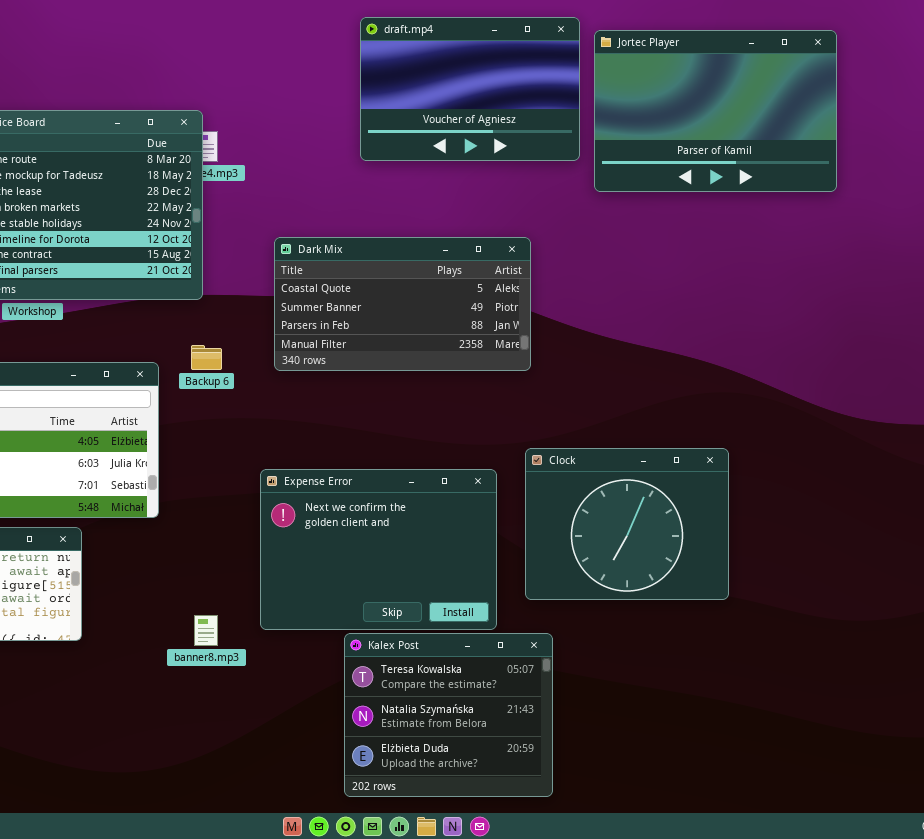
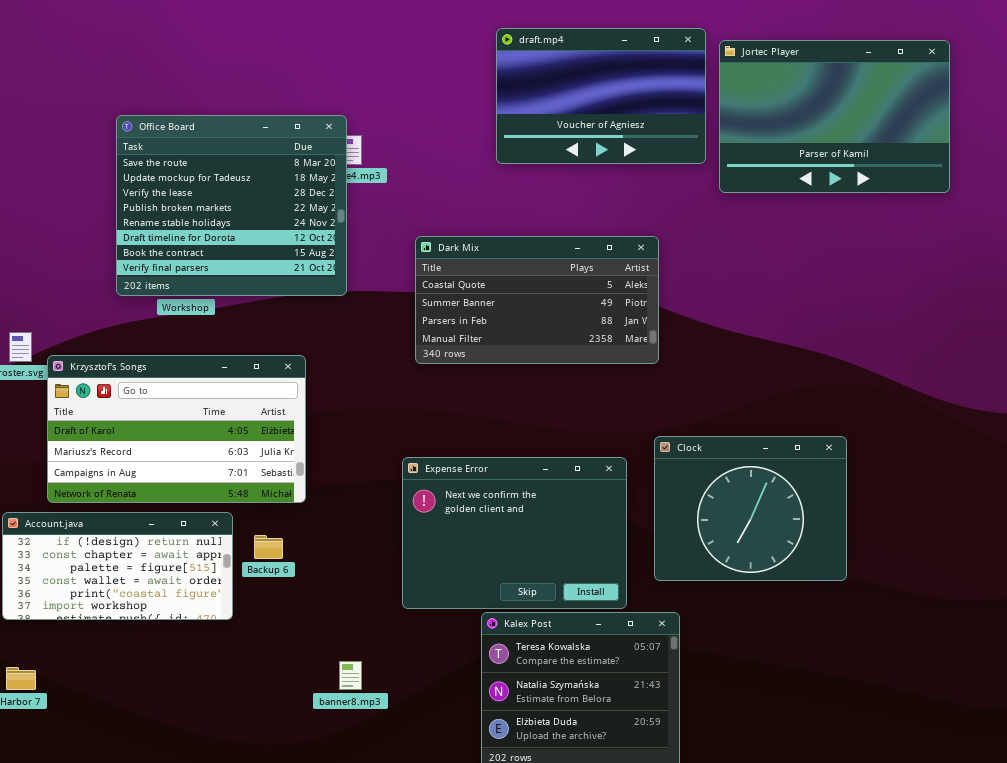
Backup 6: [191,345,222,370] -> [254,535,283,559], moved
banner8.mp3: [194,615,218,646] -> [339,661,362,690], moved

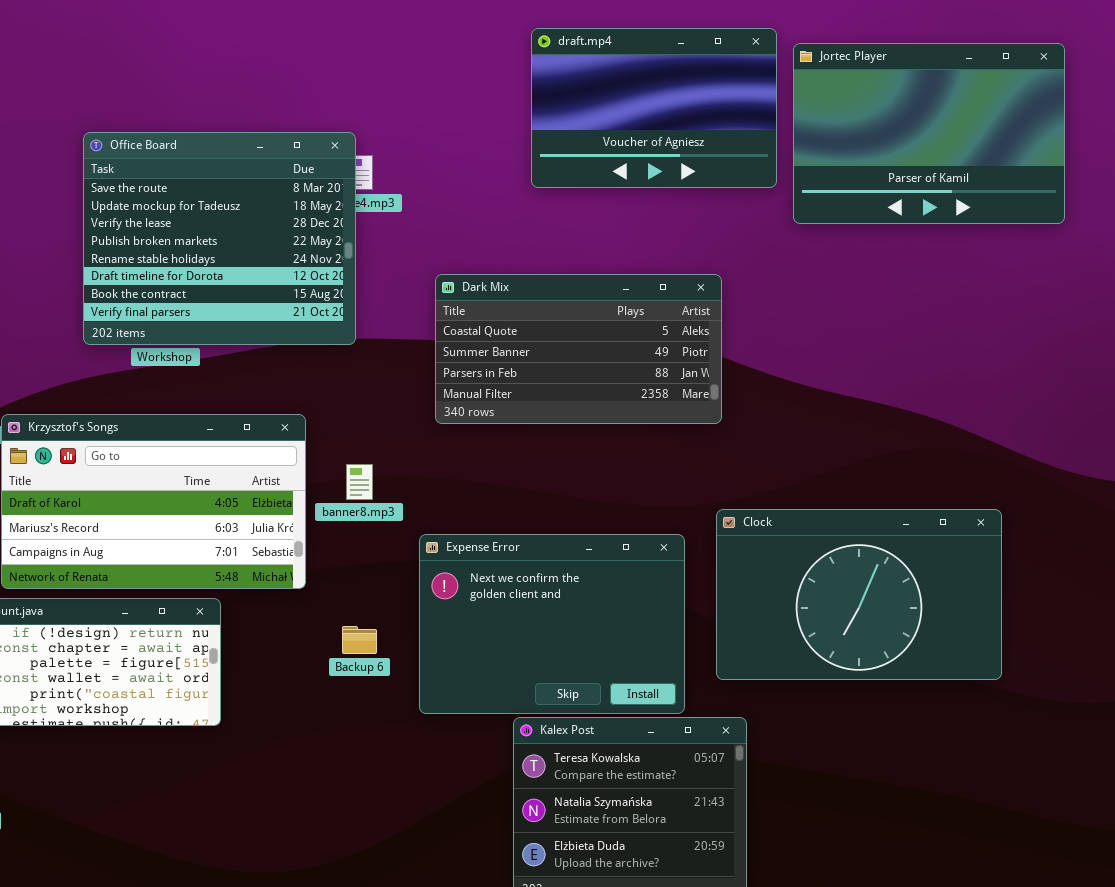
Clock: [654,436,847,581] -> [716,509,1002,680], resized
Backup 6: [254,535,283,559] -> [342,626,377,654], moved
banner8.mp3: [339,661,362,690] -> [346,464,373,500], moved

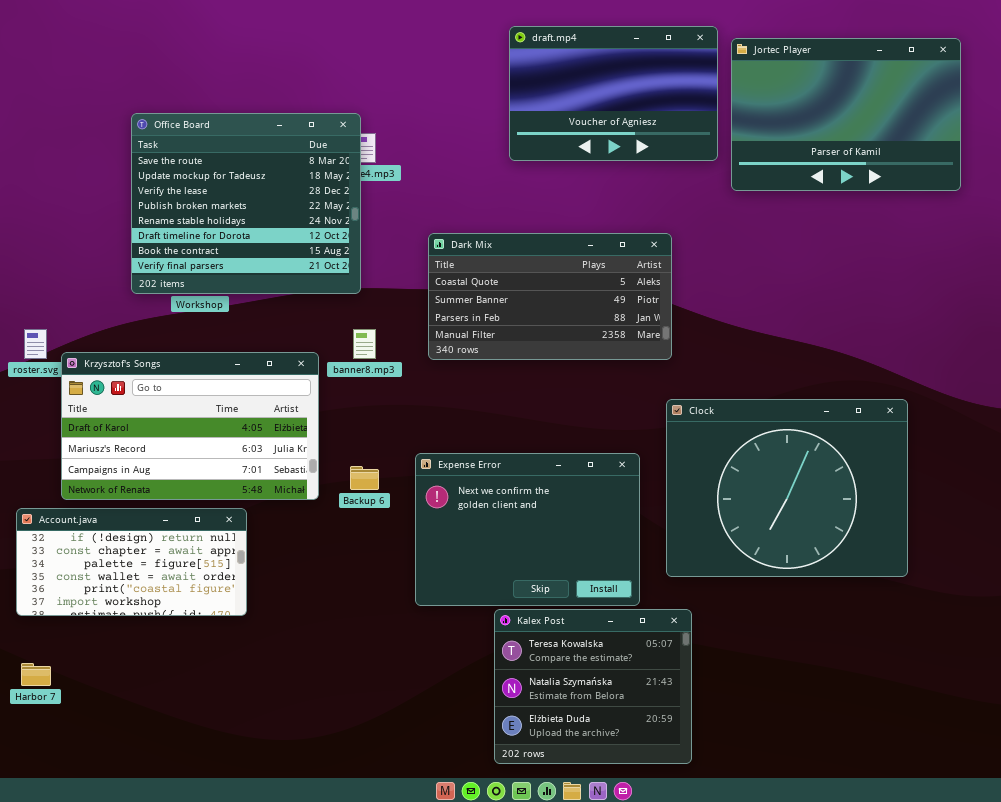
banner8.mp3: [346,464,373,500] -> [353,329,376,359], moved
Clock: [716,509,1002,680] -> [666,399,908,577], resized
Backup 6: [342,626,377,654] -> [350,466,379,490], moved

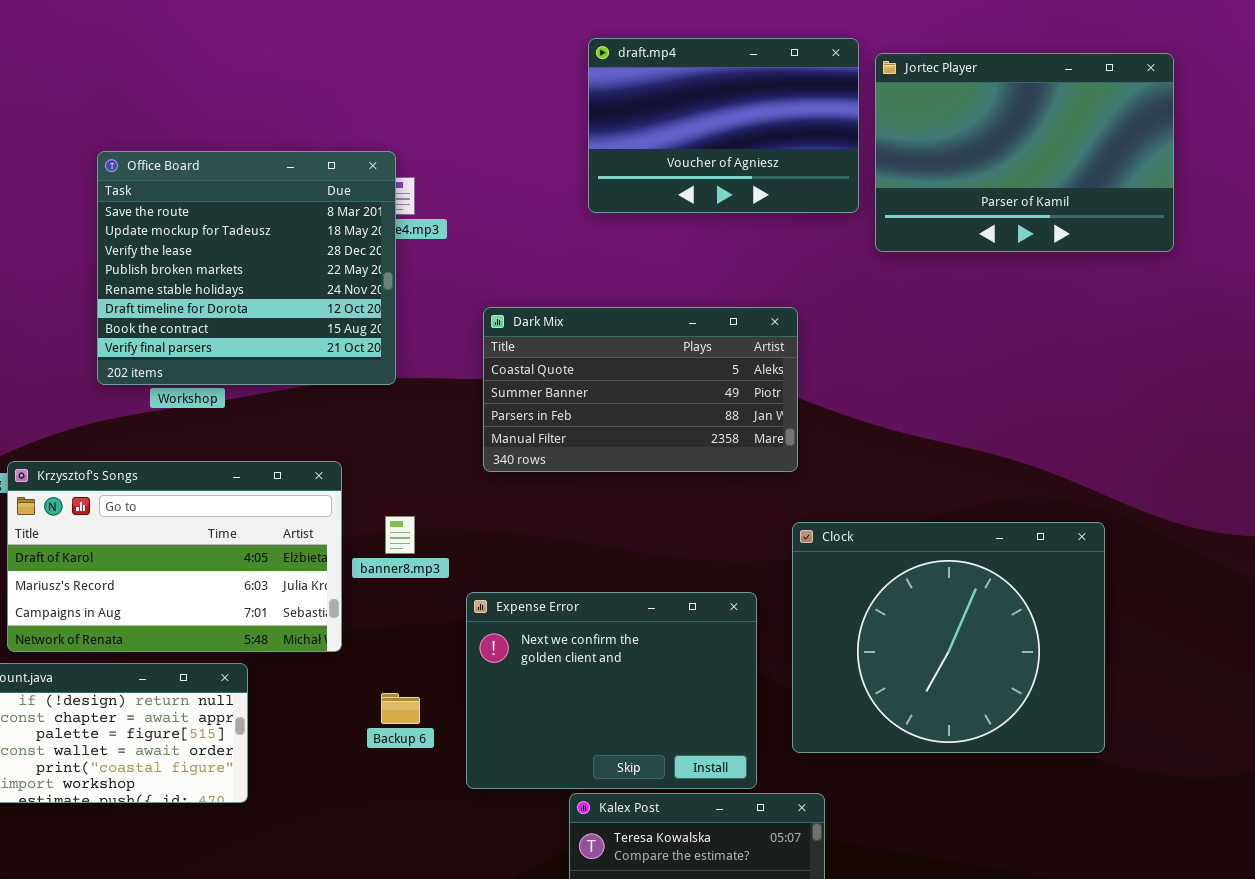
banner8.mp3: [353,329,376,359] -> [385,516,415,554], moved
Backup 6: [350,466,379,490] -> [381,693,420,724], moved

